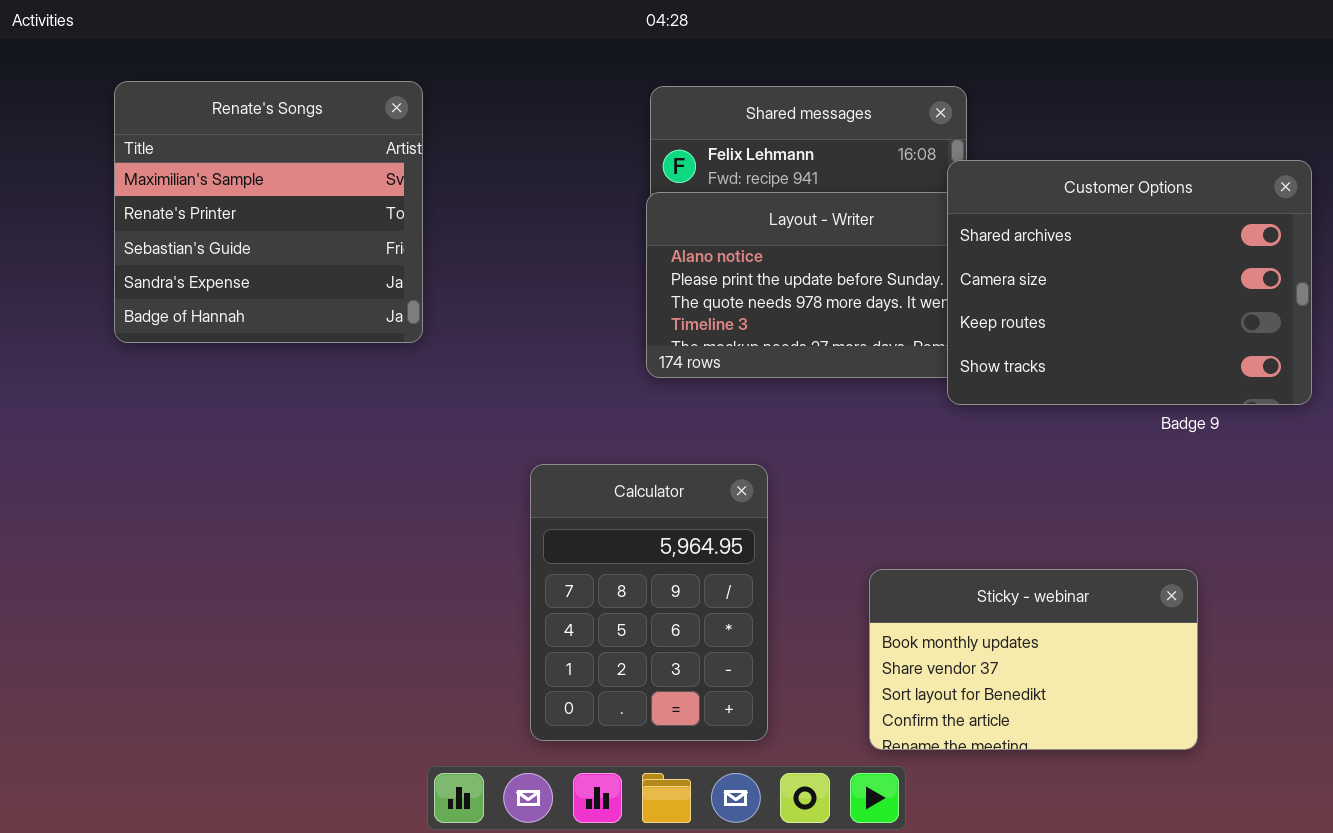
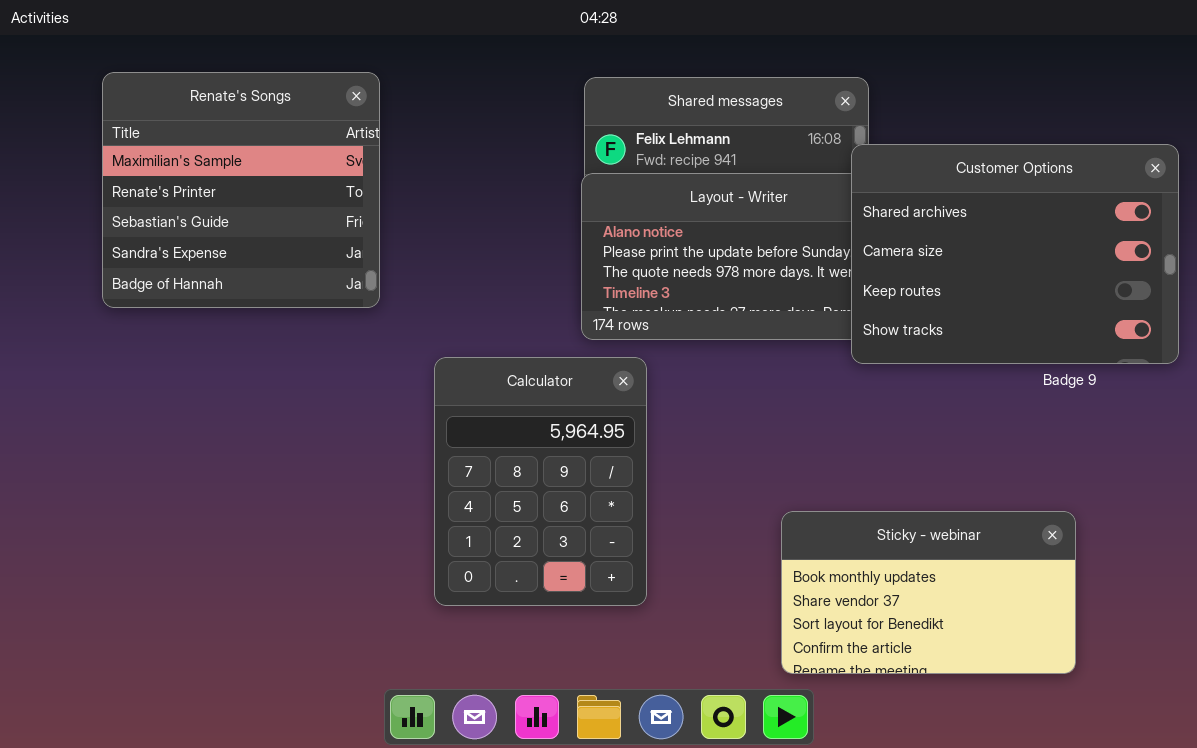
Calculator: [530,464,768,741] -> [434,357,647,606], moved

